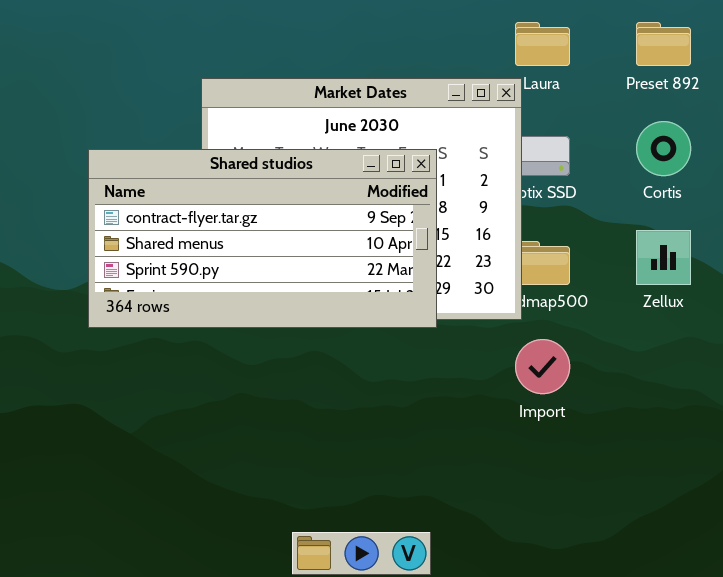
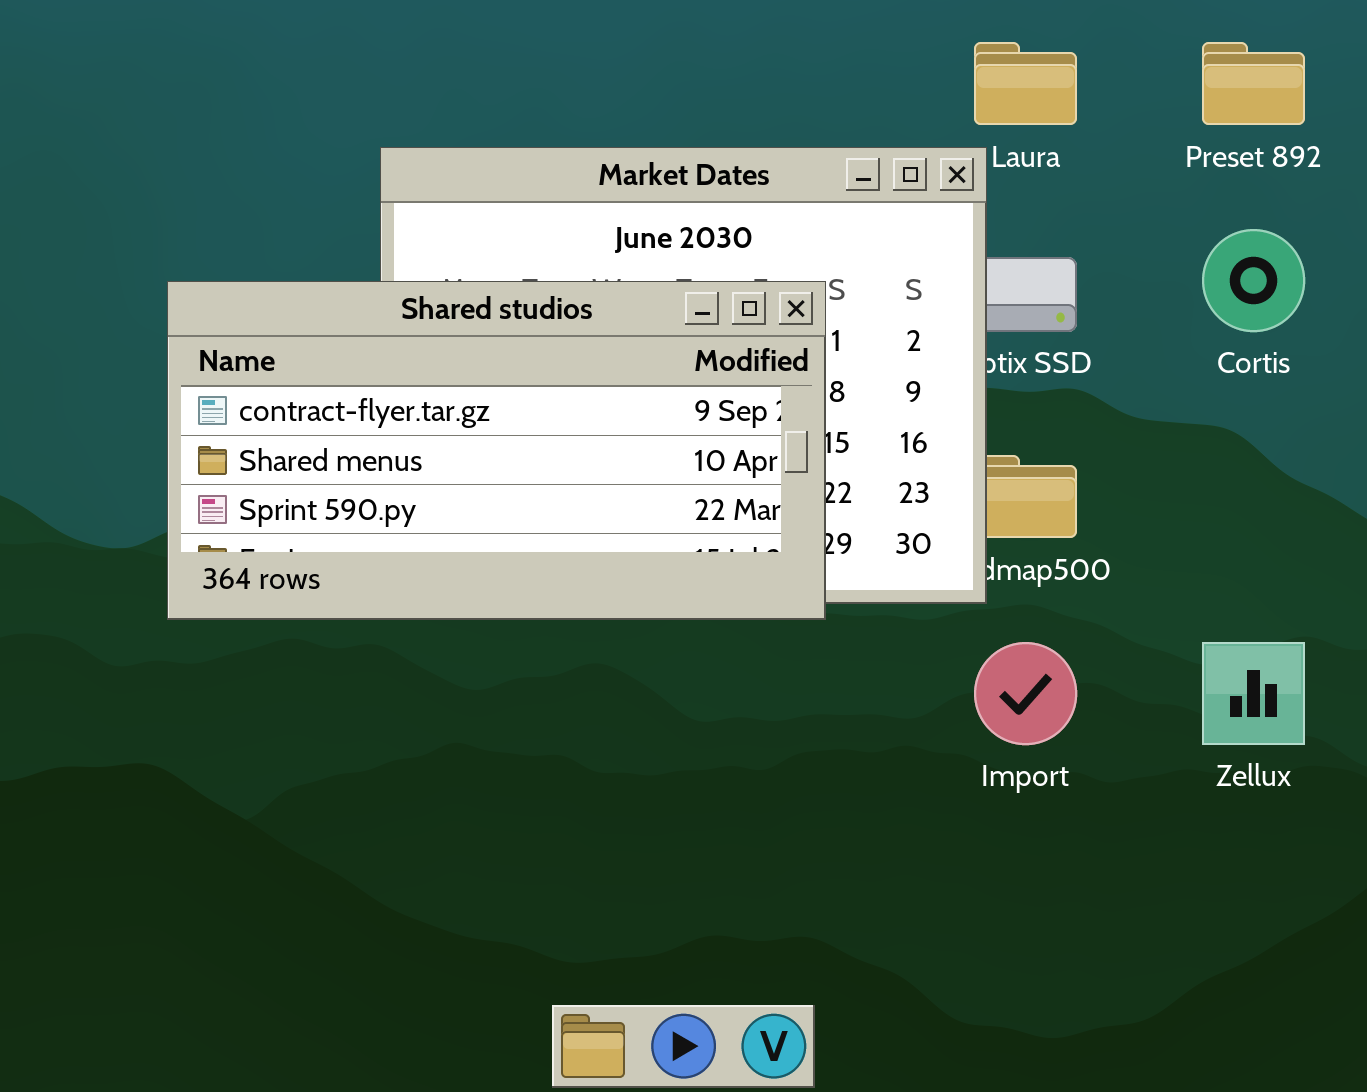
Zellux: [636,230,691,285] -> [1202,642,1305,745], moved

